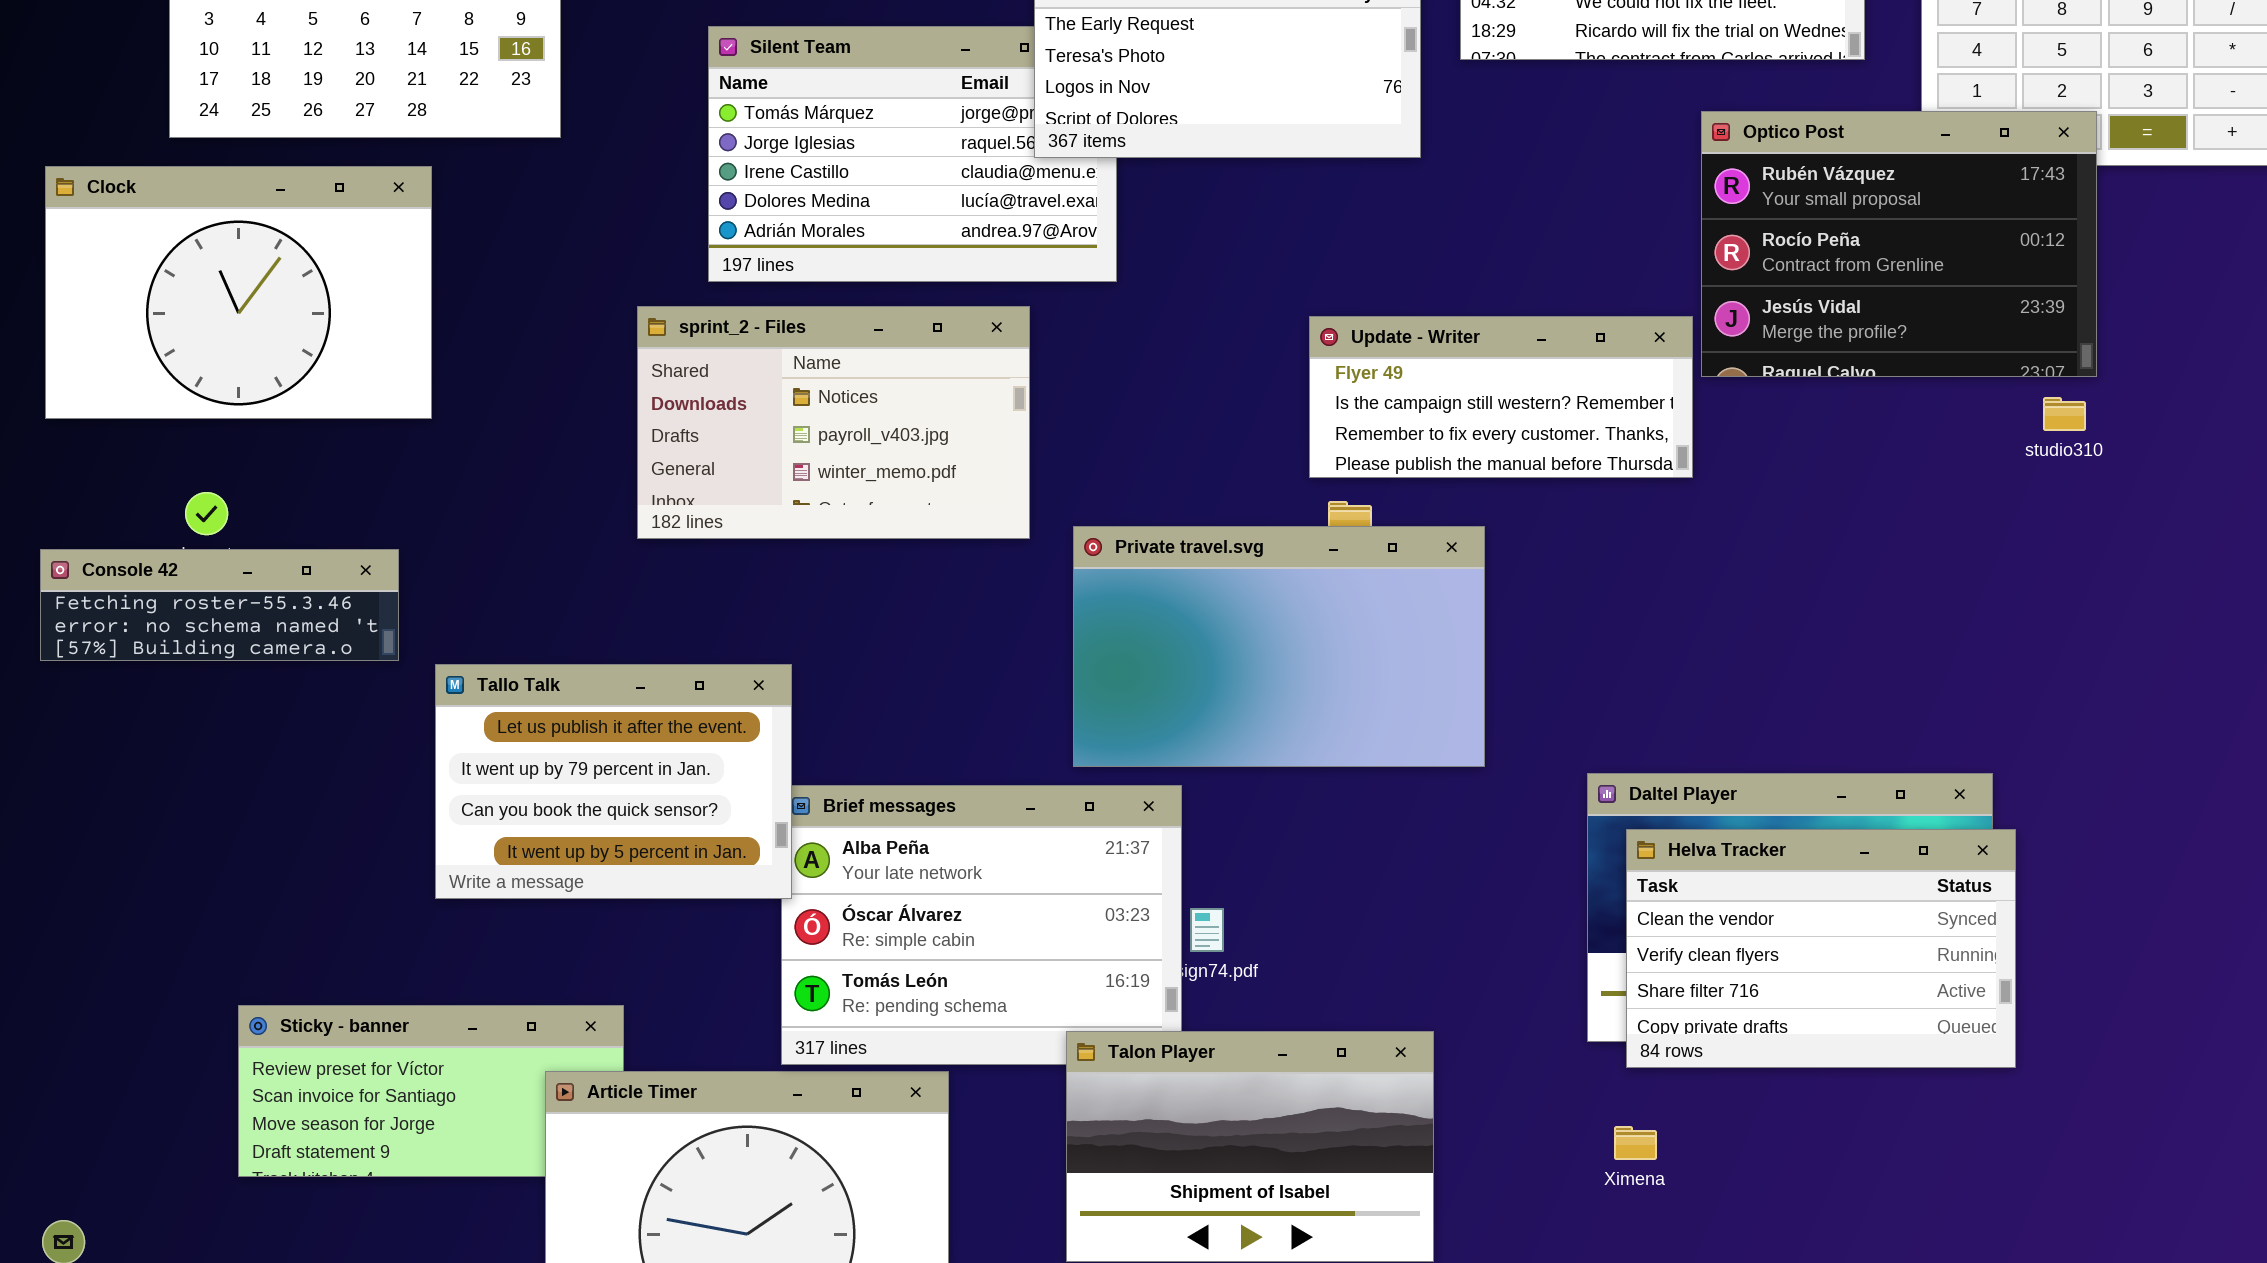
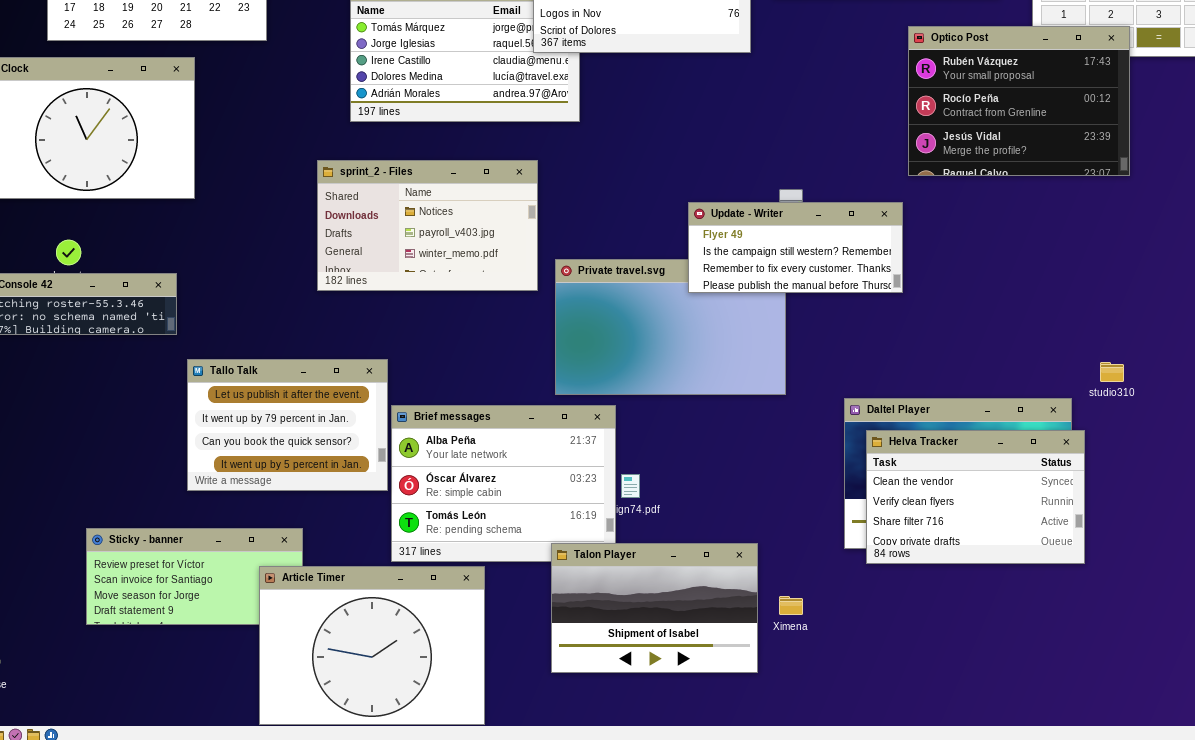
sprint_2 - Files: [637,306,1030,539] -> [317,160,538,291], moved
Update - Writer: [1309,316,1693,478] -> [688,202,903,293], moved
studio310: [2043,397,2086,431] -> [1100,362,1124,382], moved
Tallo Talk: [435,664,792,899] -> [187,359,388,491], moved
Ximena: [1614,1126,1657,1160] -> [779,596,803,615], moved

